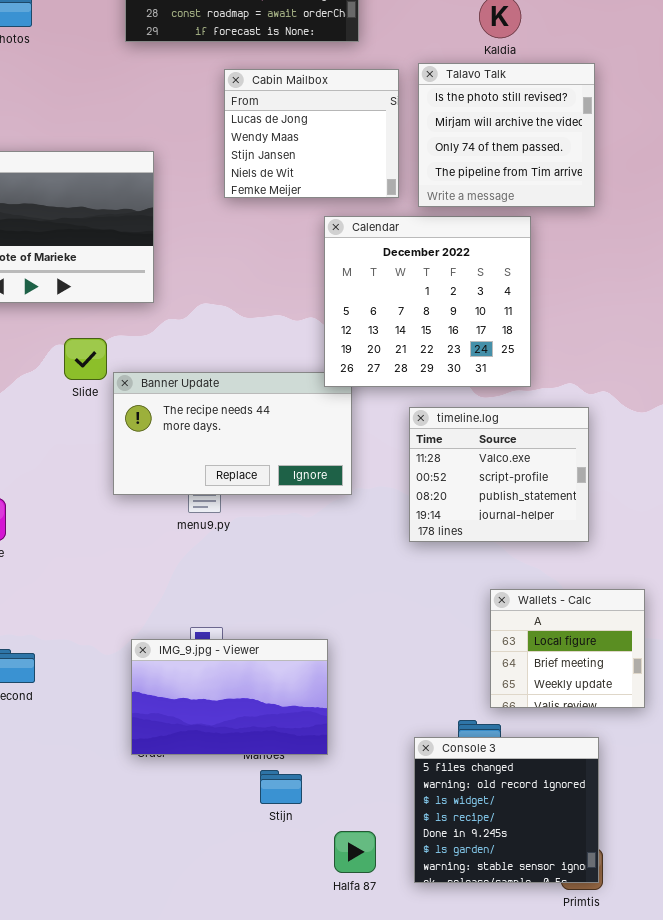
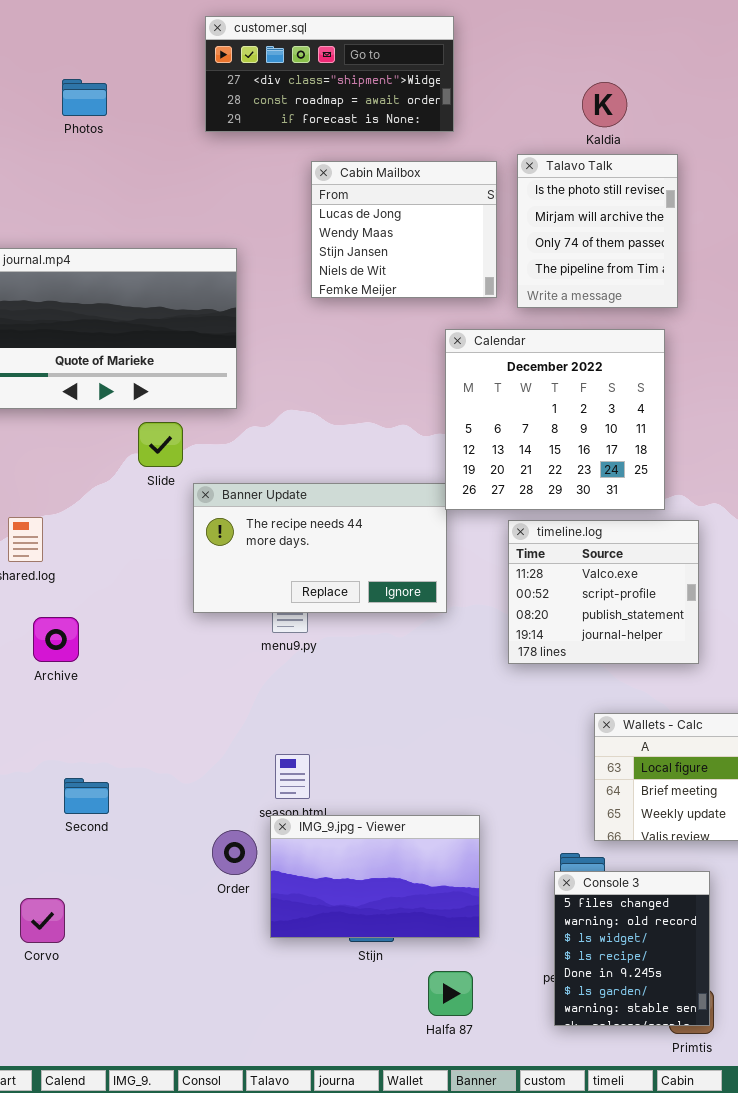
Talavo Talk: [418,63,595,207] -> [517,154,678,308], resized
Calendar: [324,216,531,387] -> [445,329,665,510], moved
Slide: [64,338,107,380] -> [138,422,183,467], moved
IMG_9.jpg - Viewer: [131,639,328,755] -> [270,815,480,938], moved
Console 3: [414,737,599,883] -> [554,871,710,1026], resized

